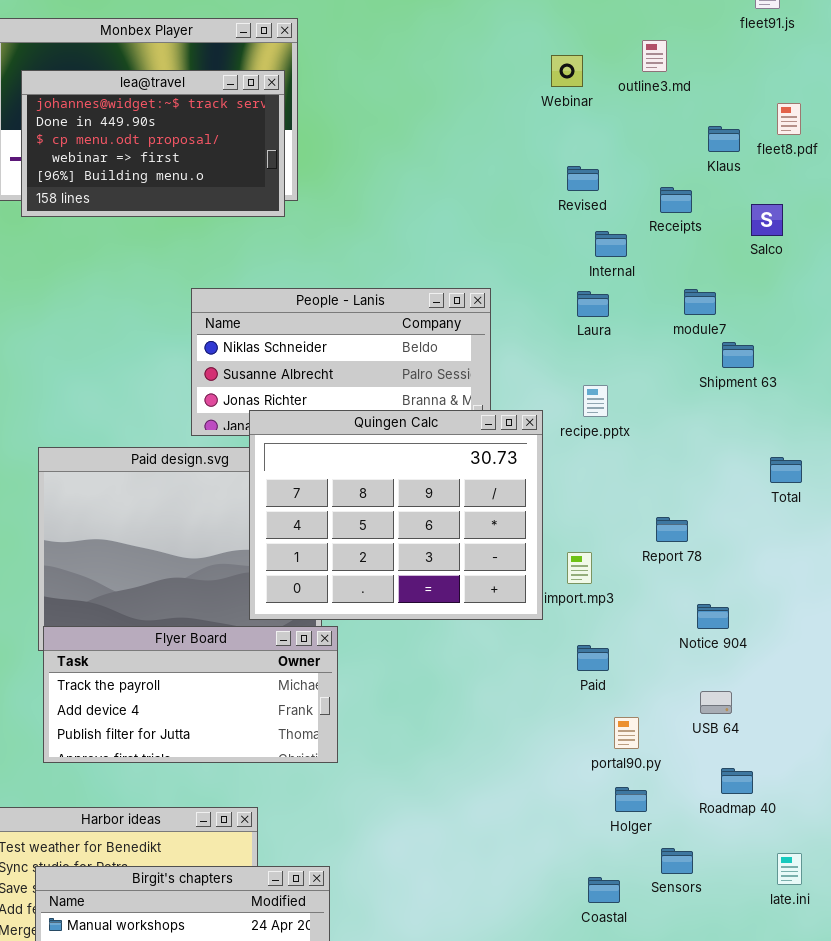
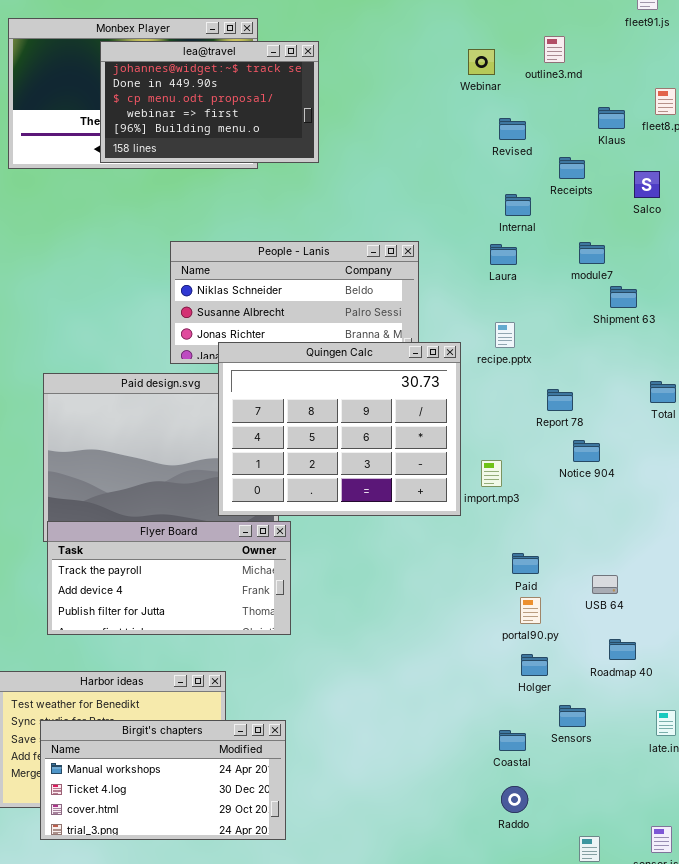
lea@travel: [21,70,285,217] -> [100,41,319,163], moved
Revised: [567,166,599,191] -> [499,118,526,140], moved
Report 78: [656,517,688,542] -> [547,389,573,411], moved
Notice 904: [697,604,729,629] -> [573,440,600,462], moved
Paid: [577,645,609,671] -> [512,553,539,574], moved

